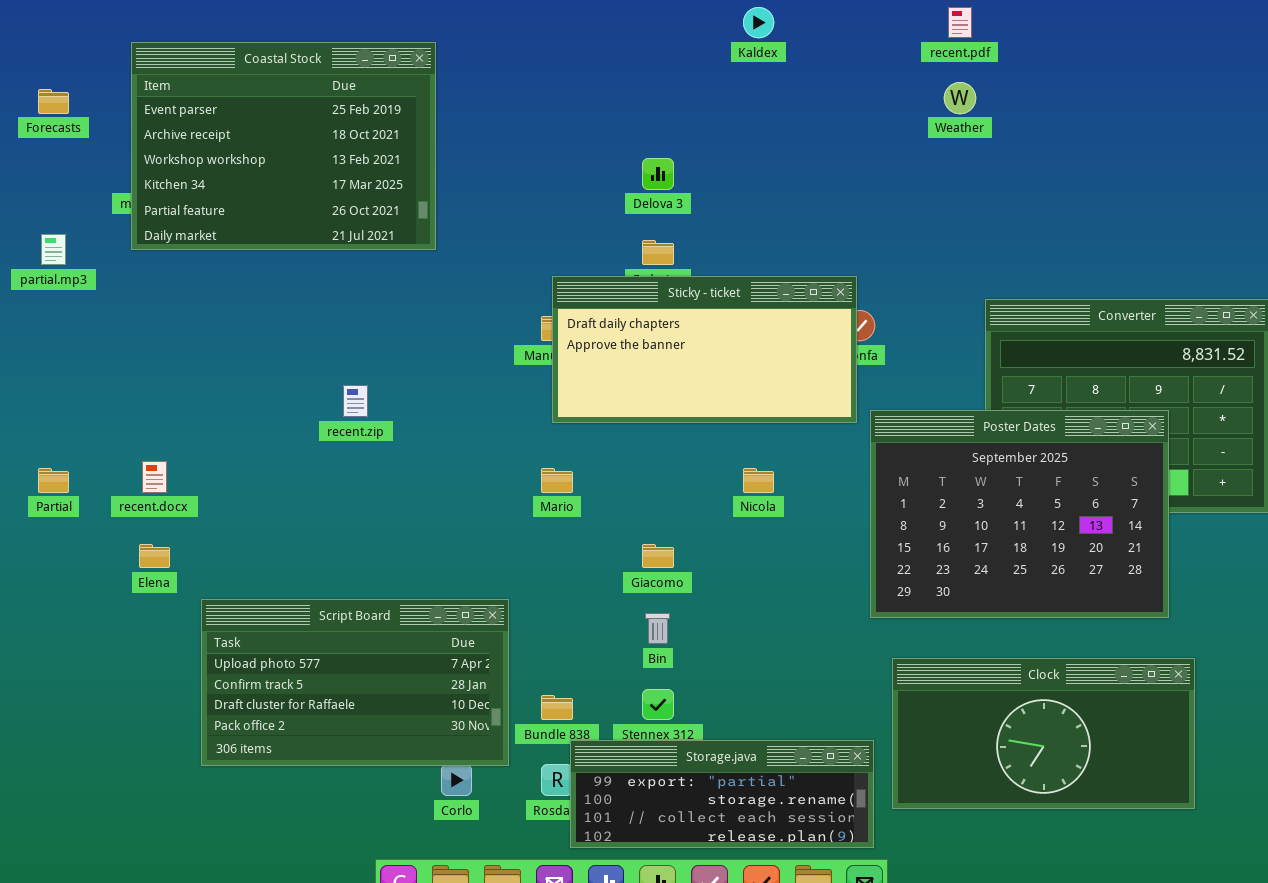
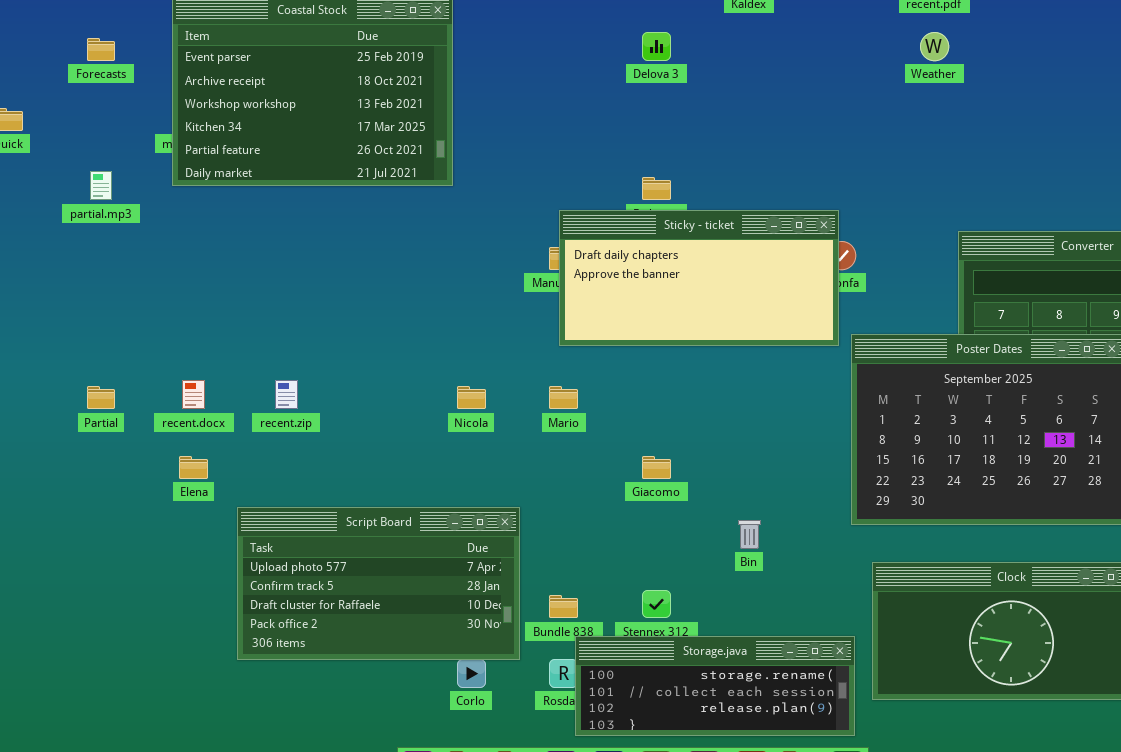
Delova 3: [642,158,674,190] -> [642,32,671,61], moved
recent.zip: [343,385,368,417] -> [275,380,298,409], moved
Nicola: [743,468,774,493] -> [457,386,486,409], moved
Bin: [645,613,670,644] -> [738,520,761,549], moved
Storage.java: [570,740,874,848] -> [575,636,855,736], scrolled down 1 row

